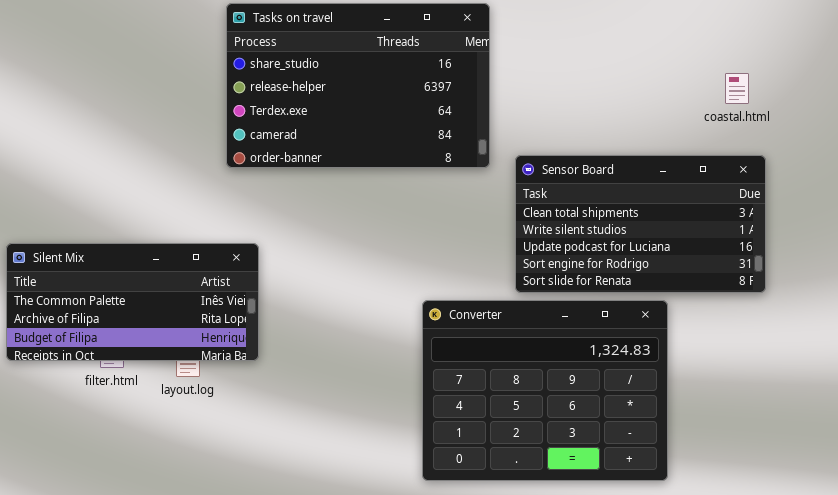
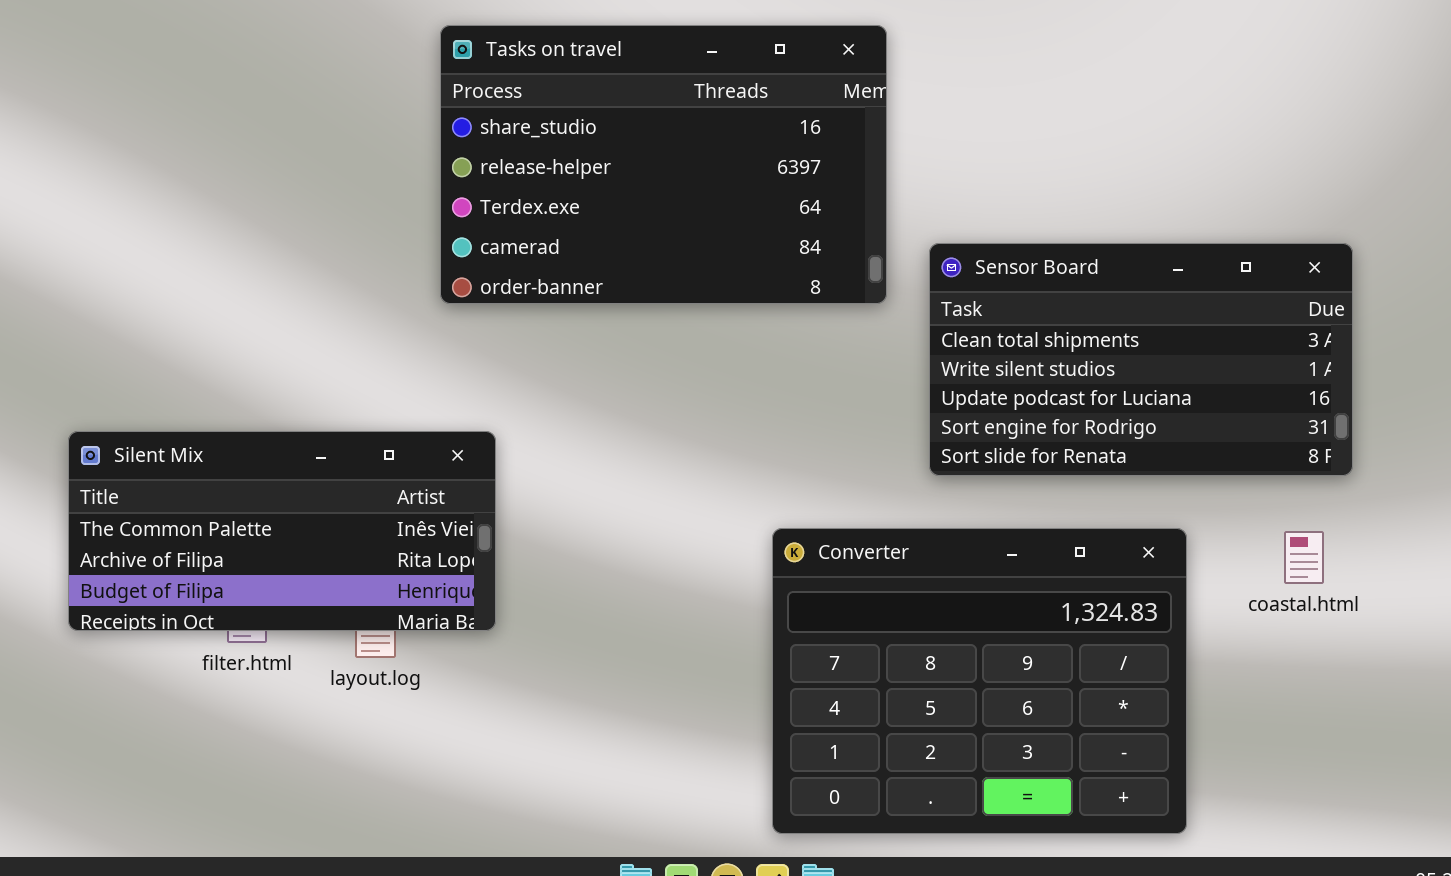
coastal.html: [725,73,749,104] -> [1284,531,1324,584], moved
Sensor Board: [515,155,766,293] -> [929,243,1353,476], moved

